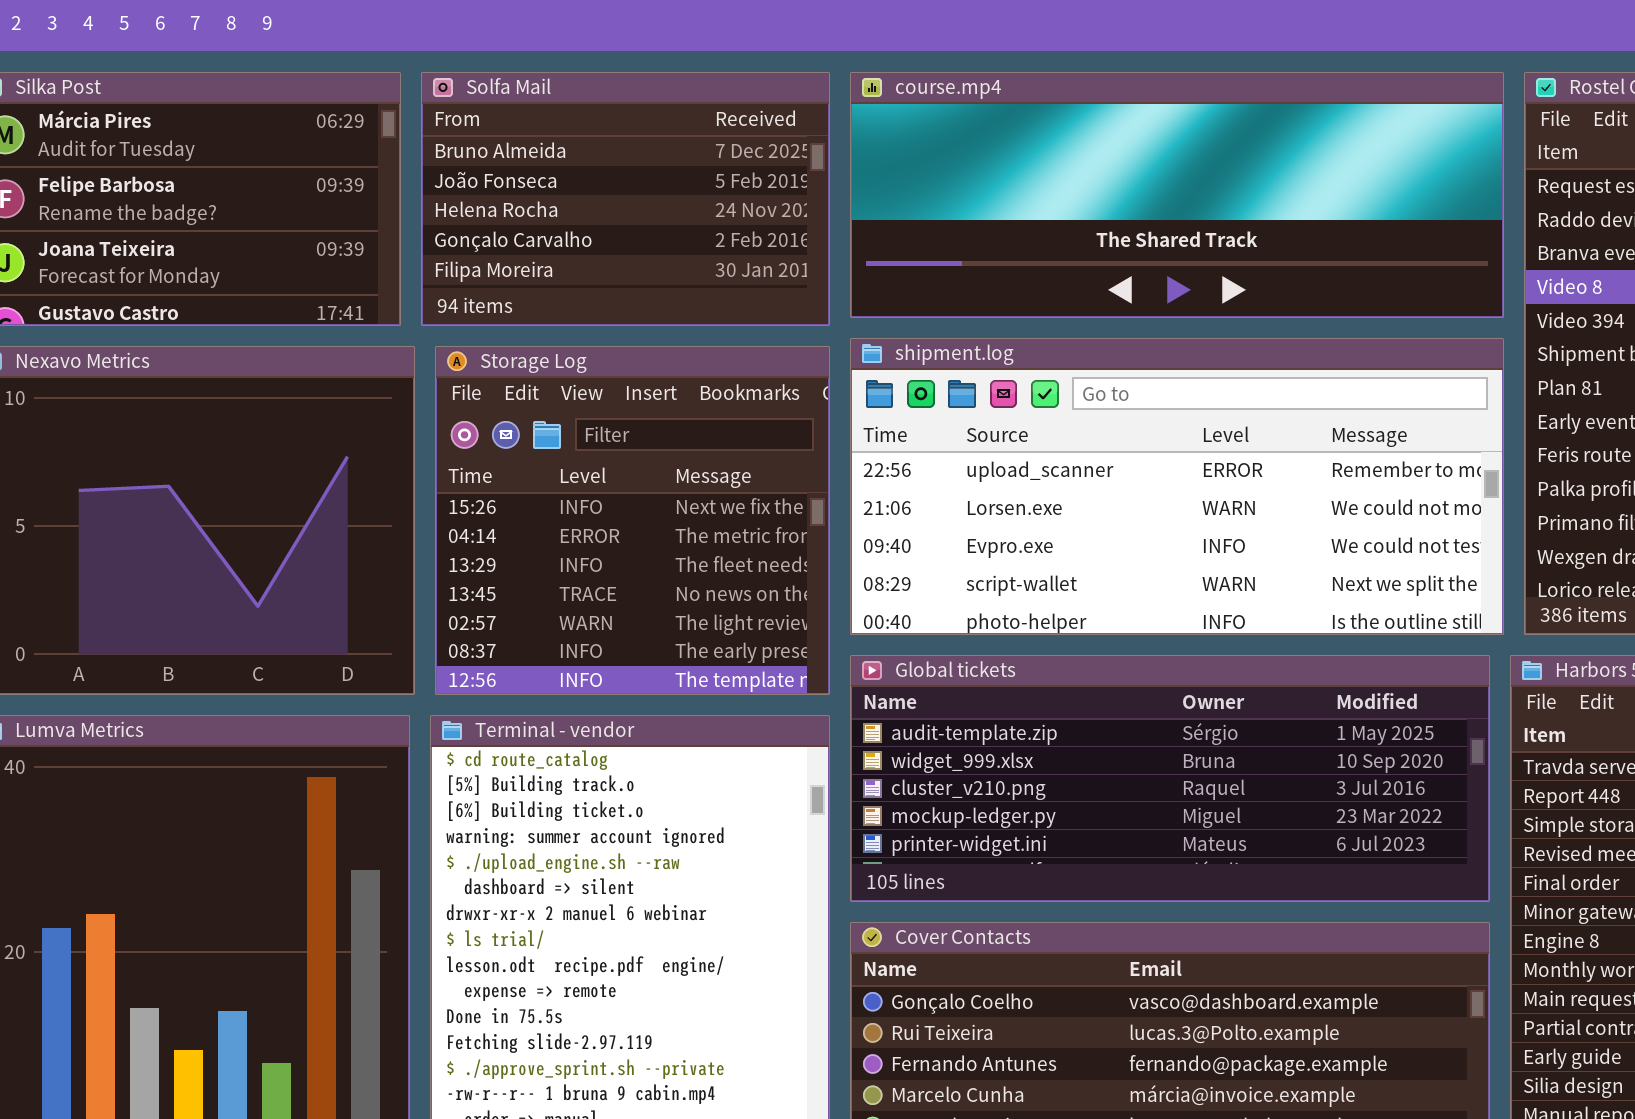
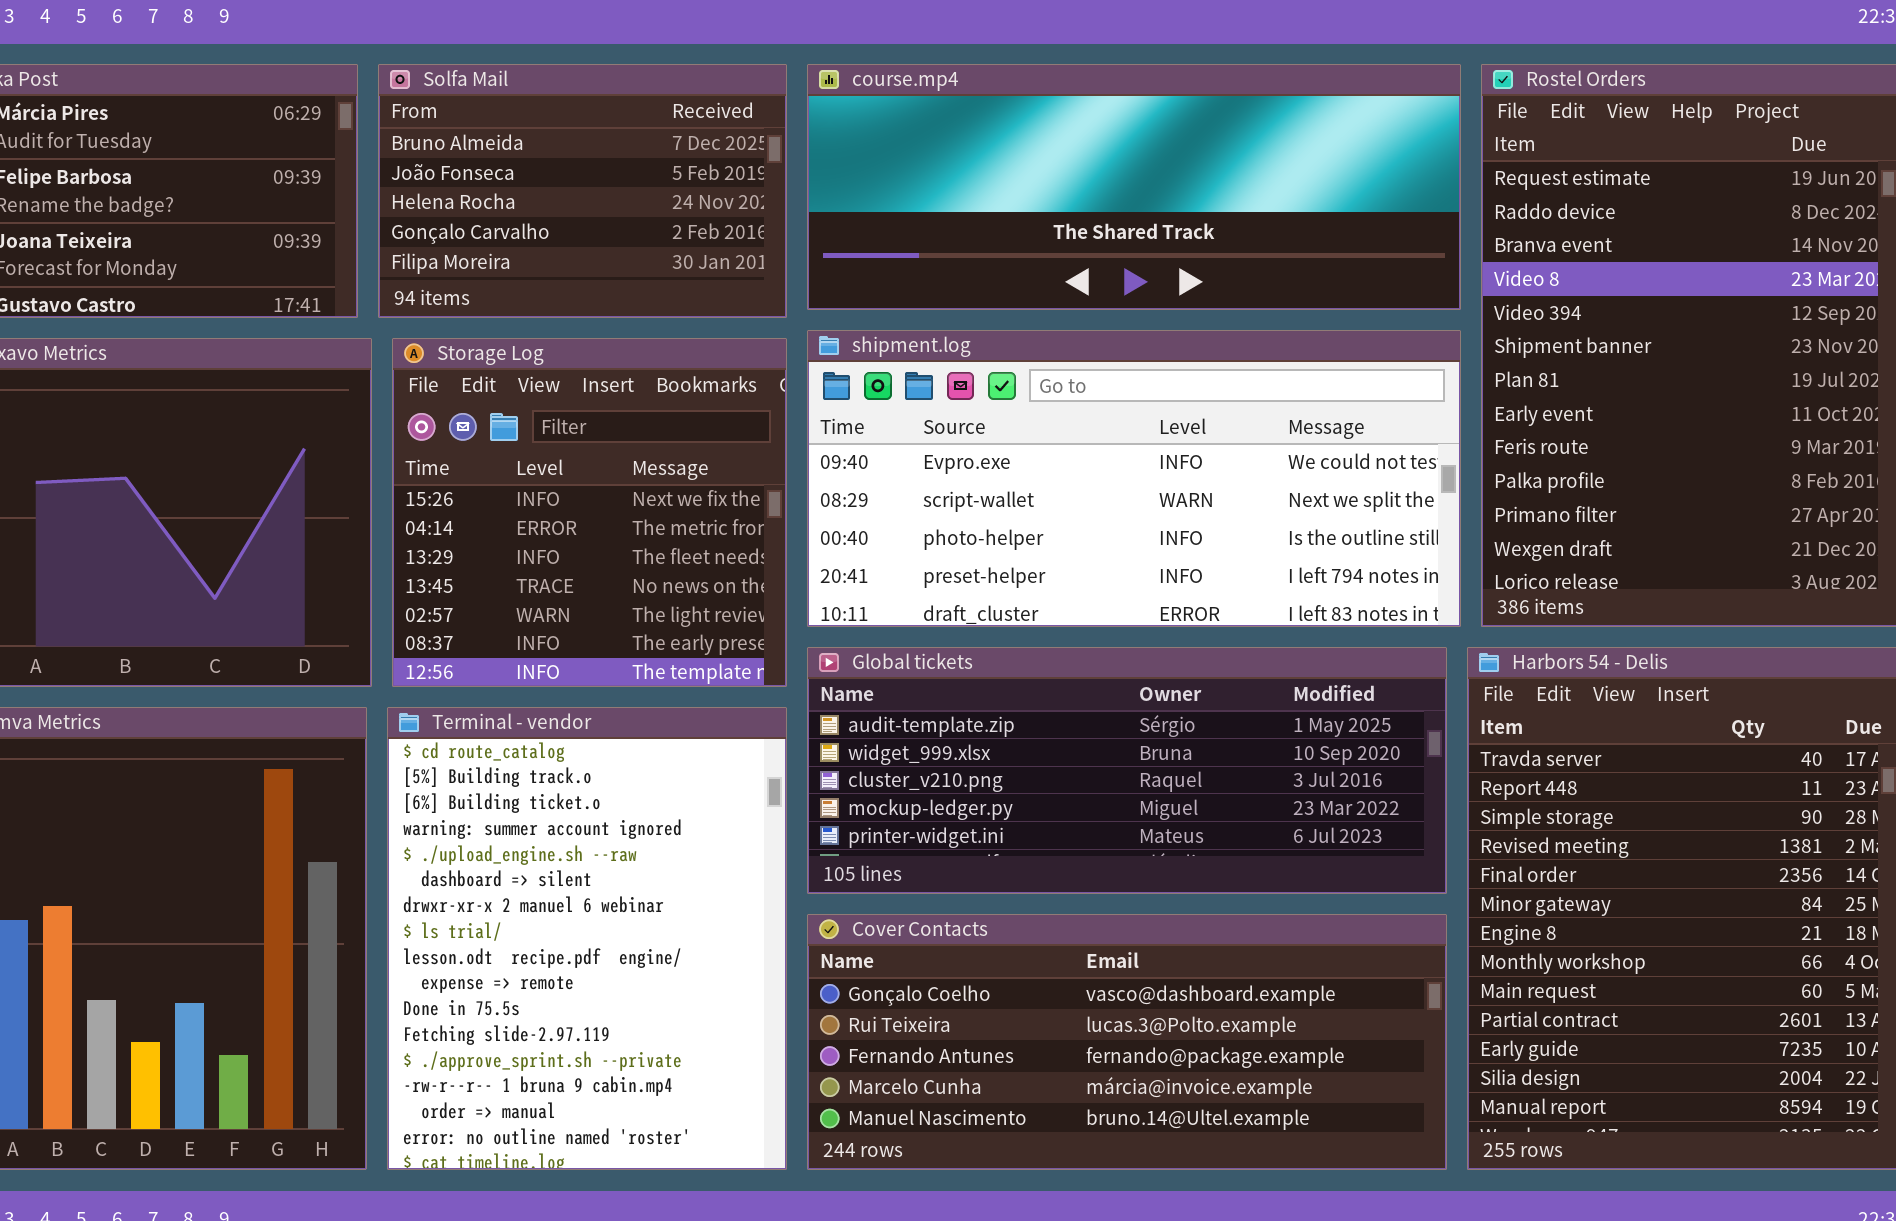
shipment.log: [850,338,1504,635] -> [807,330,1461,627], scrolled down 2 rows

